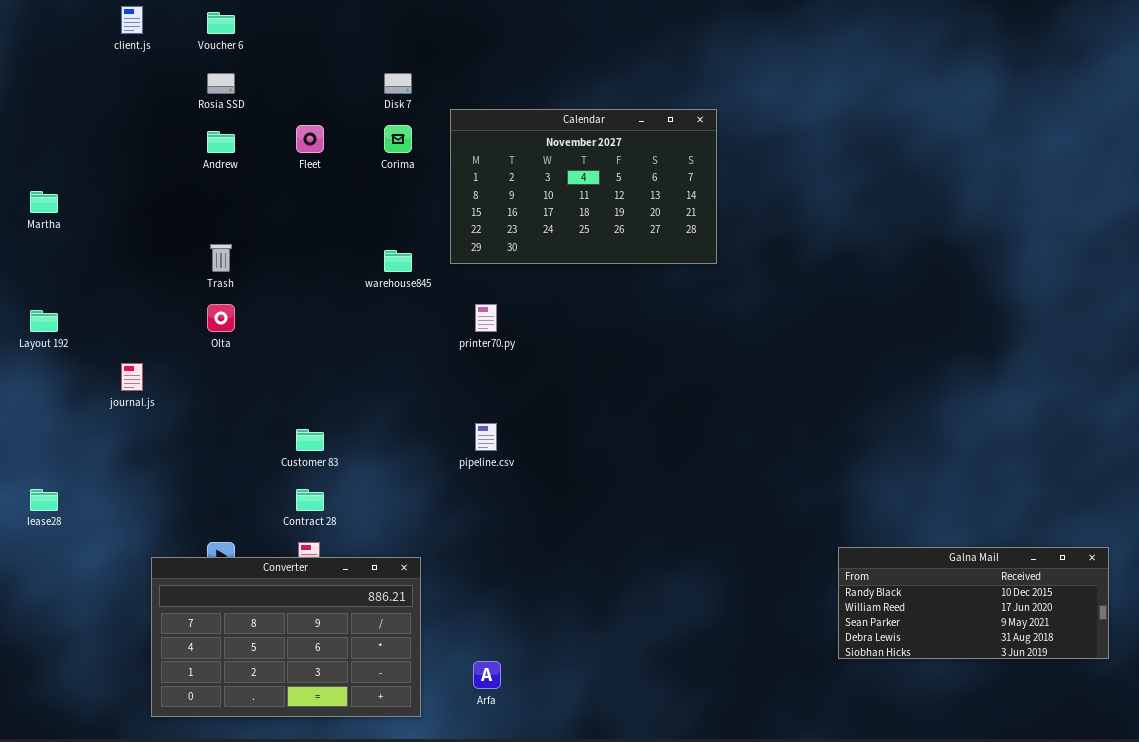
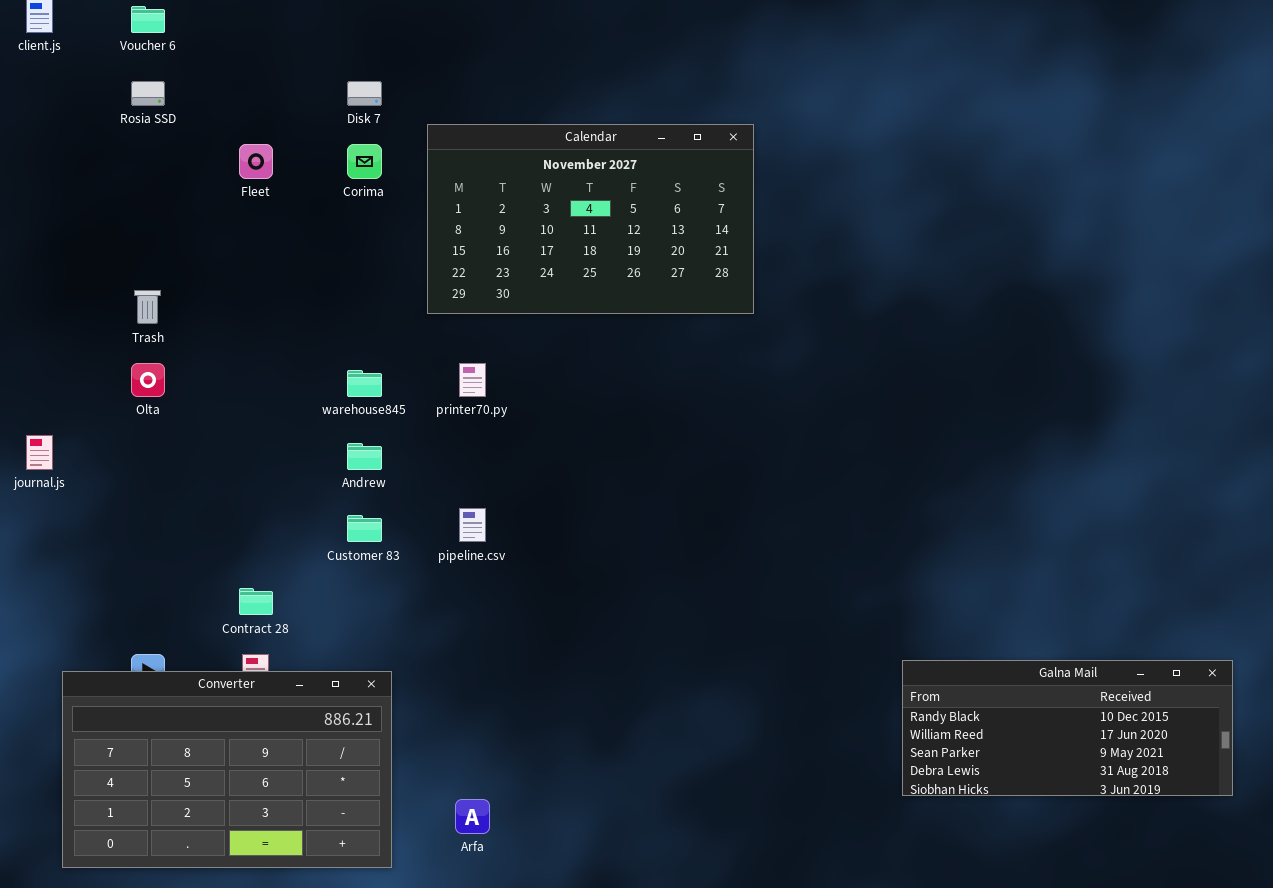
Andrew: [207,131,235,153] -> [347,443,382,470], moved
warehouse845: [384,250,412,272] -> [347,370,382,397], moved
Customer 83: [296,429,324,451] -> [347,515,382,542], moved

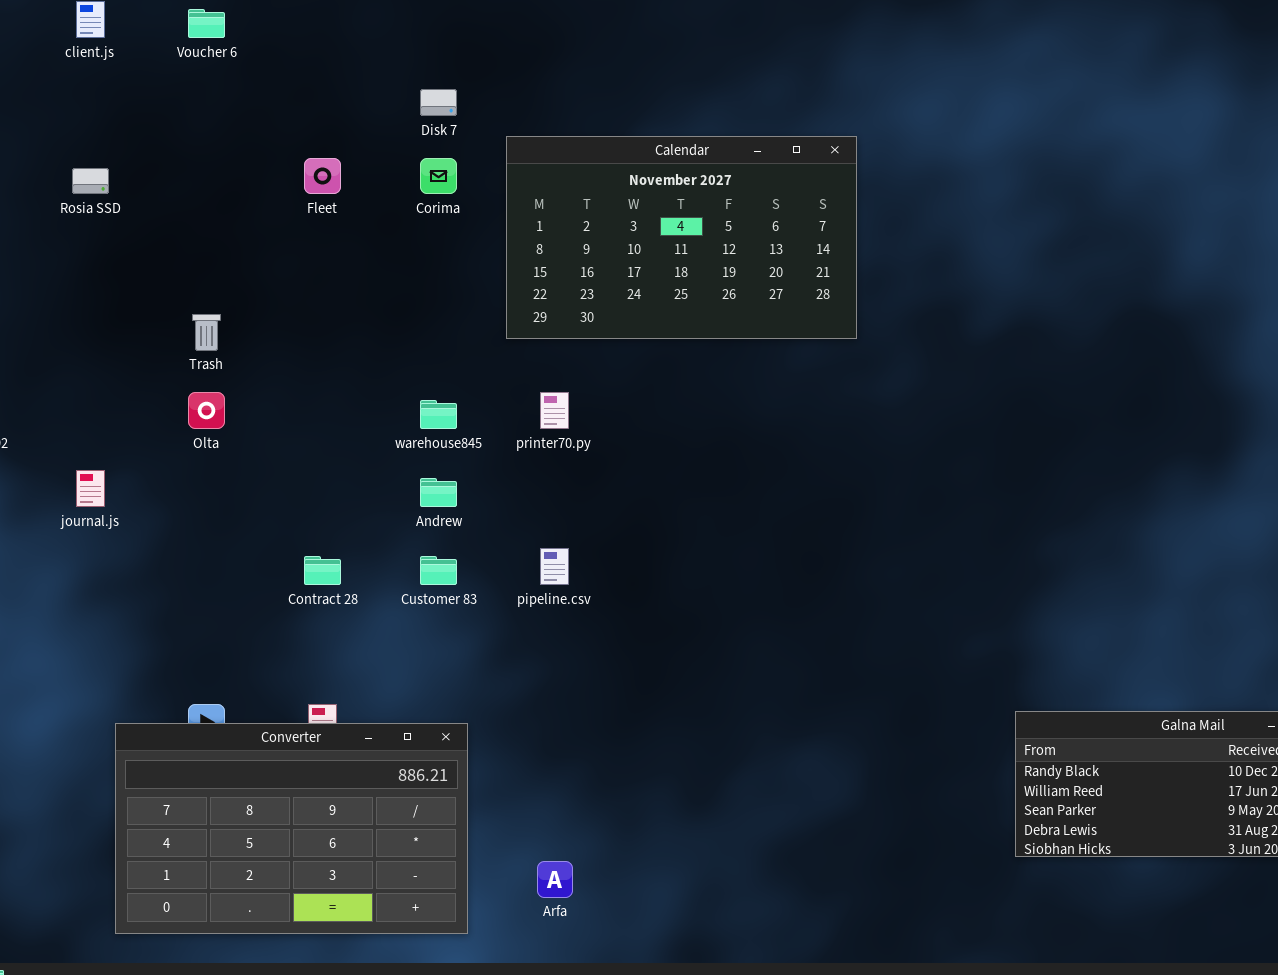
Rosia SSD: [131,81,165,106] -> [72,168,109,194], moved
Contract 28: [239,588,273,615] -> [304,556,341,585], moved

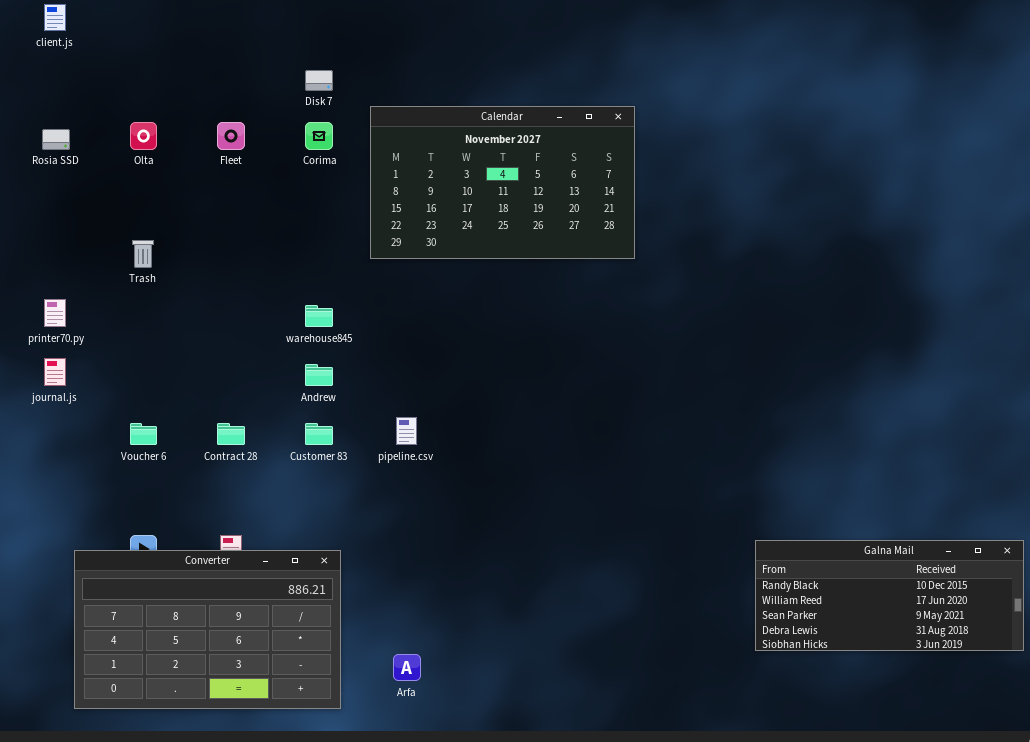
Voucher 6: [188,9,225,38] -> [130,423,157,445], moved
Olta: [188,392,225,429] -> [130,122,157,150], moved
printer70.py: [540,392,569,429] -> [44,299,66,327], moved

